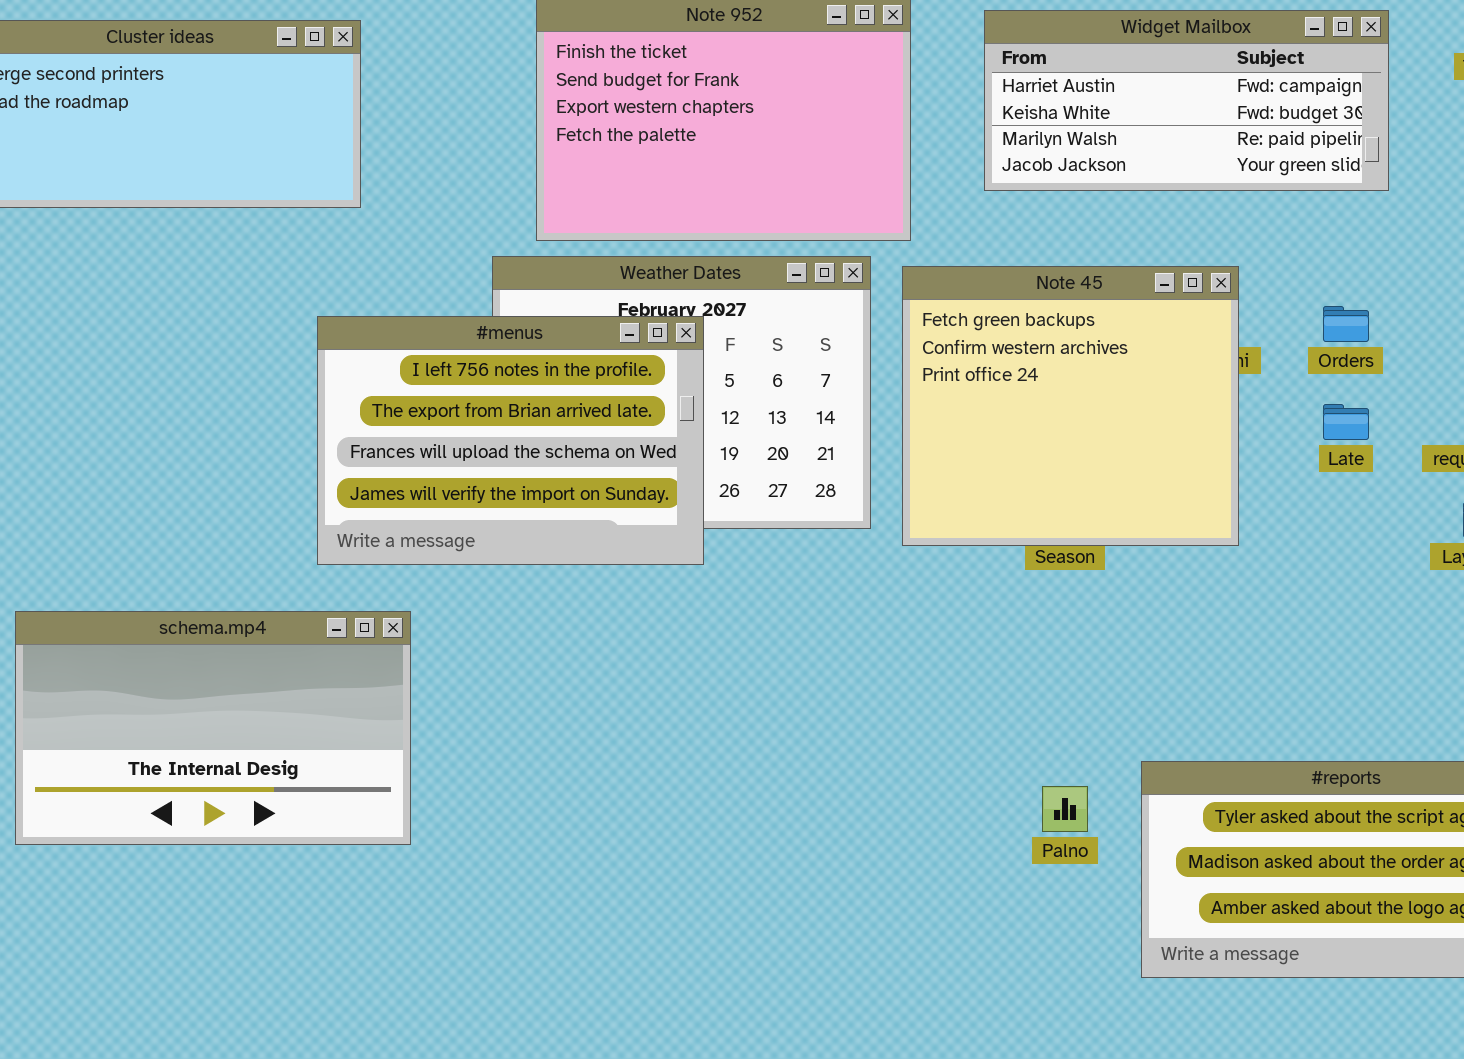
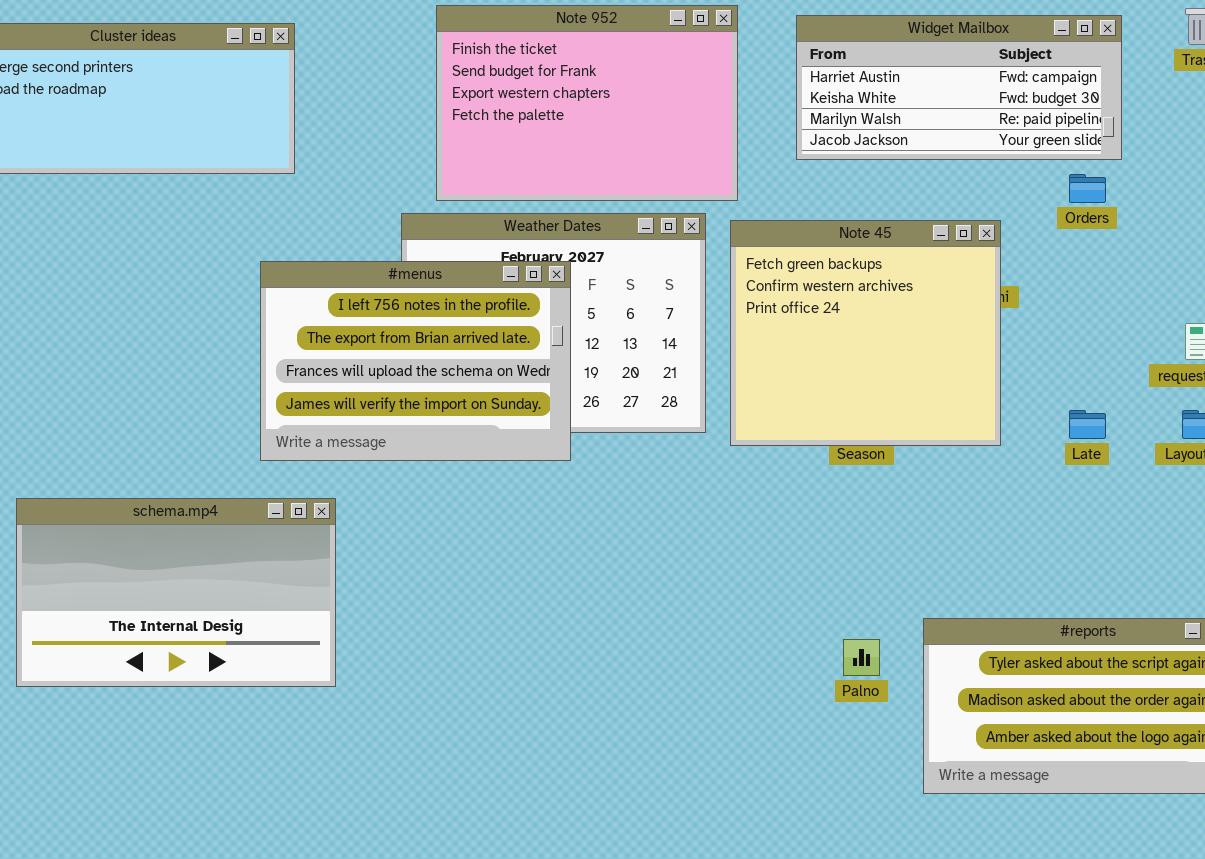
Orders: [1323,306,1369,342] -> [1069,174,1106,203], moved
Late: [1323,404,1369,440] -> [1069,410,1106,439], moved

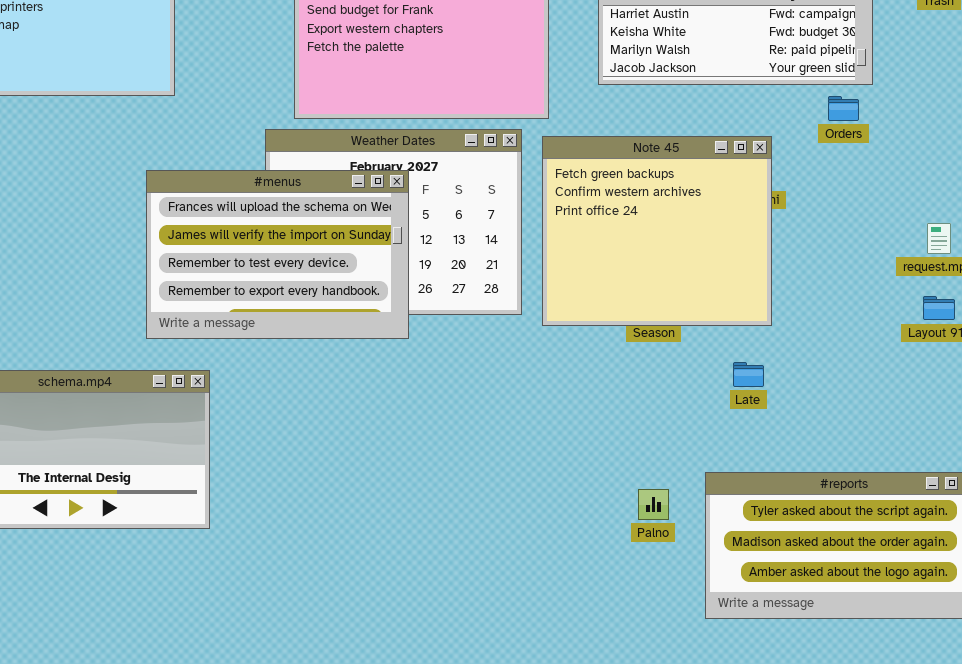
#menus: [260,261,571,461] -> [146,170,409,339], scrolled down 2 rows
Late: [1069,410,1106,439] -> [733,362,764,387], moved

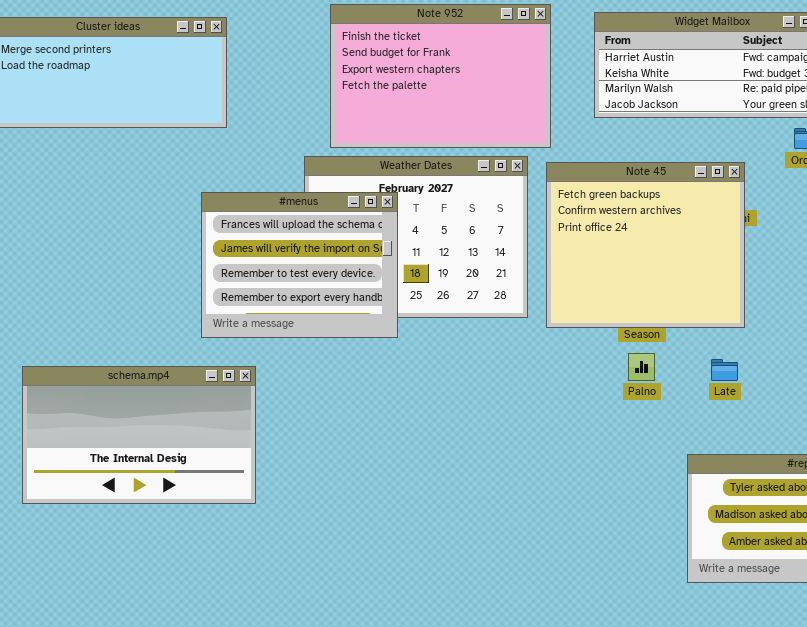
#menus: [146,170,409,339] -> [201,192,398,338], resized
Palno: [638,489,669,520] -> [628,353,655,381], moved

